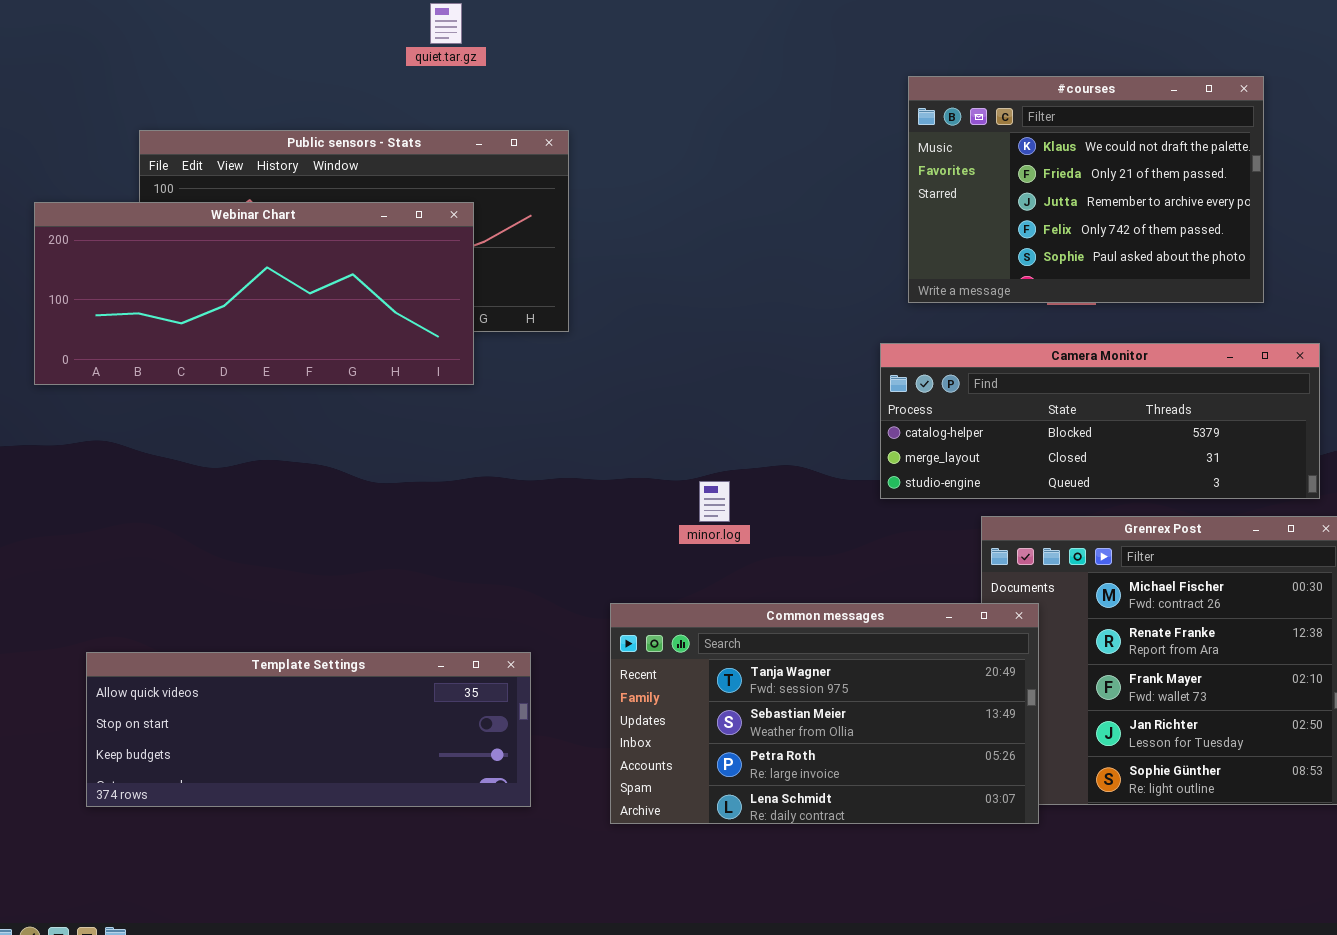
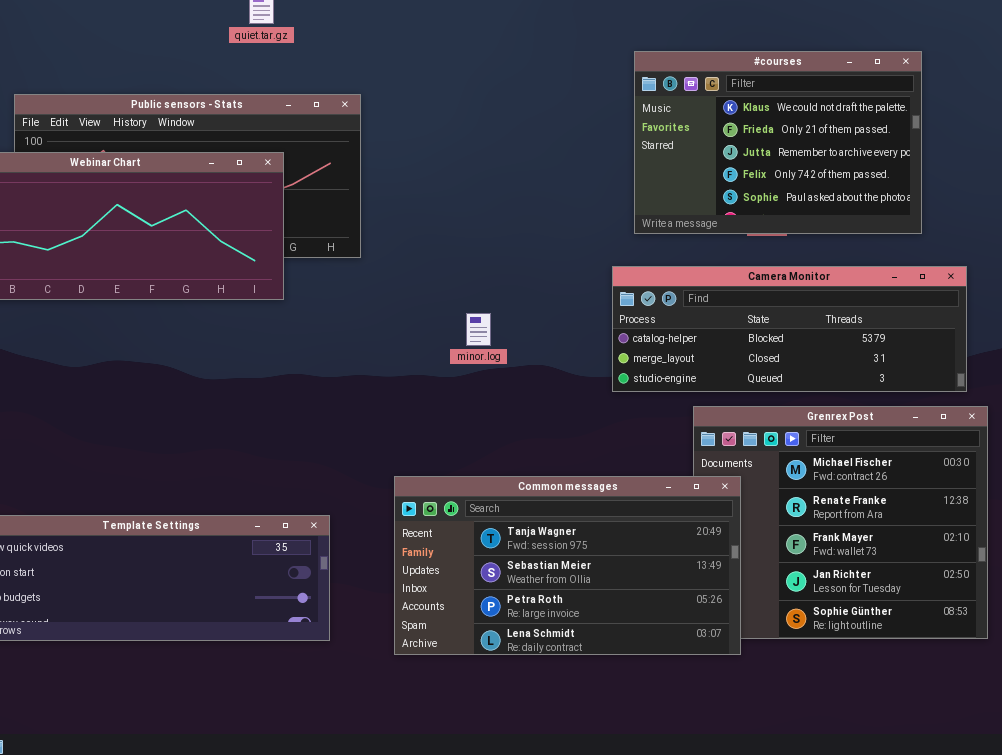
minor.log: [699,481,730,522] -> [466,313,491,346], moved

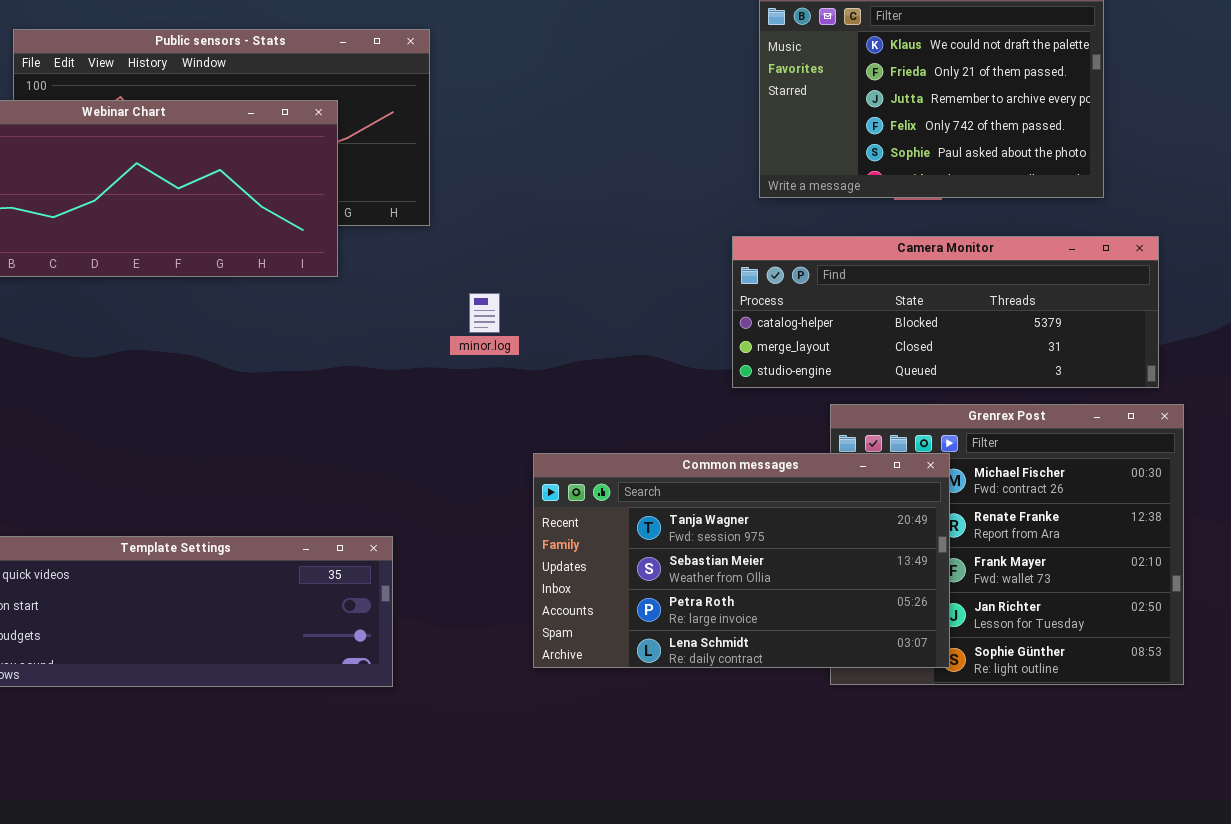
minor.log: [466,313,491,346] -> [469,293,500,333], moved
Common messages: [394,476,741,655] -> [533,453,950,668], moved

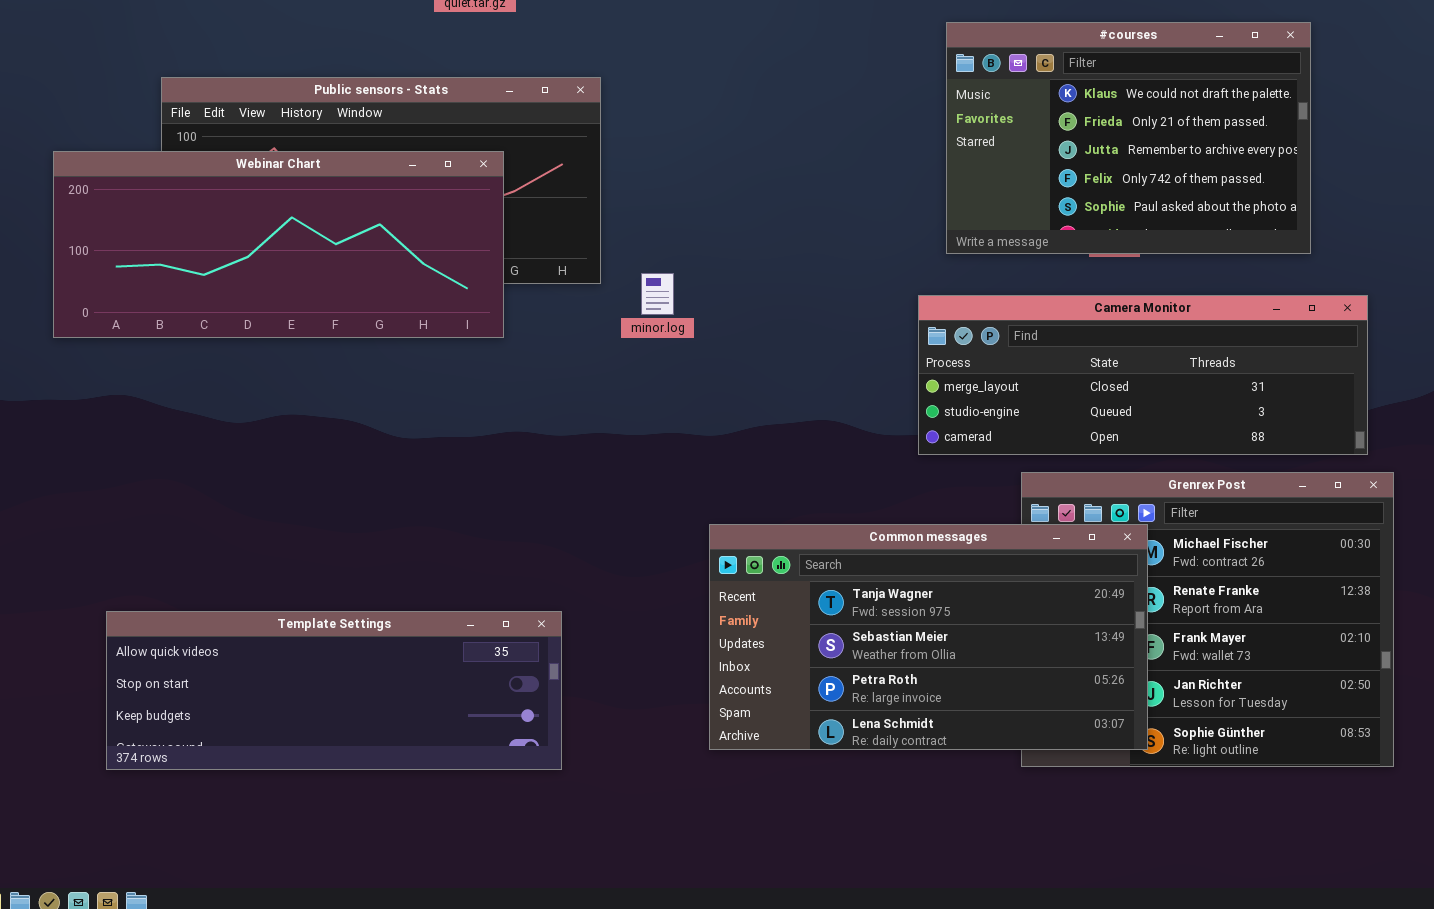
Camera Monitor: [732,236,1159,388] -> [918,295,1368,455], scrolled down 1 row
minor.log: [469,293,500,333] -> [641,273,674,315], moved

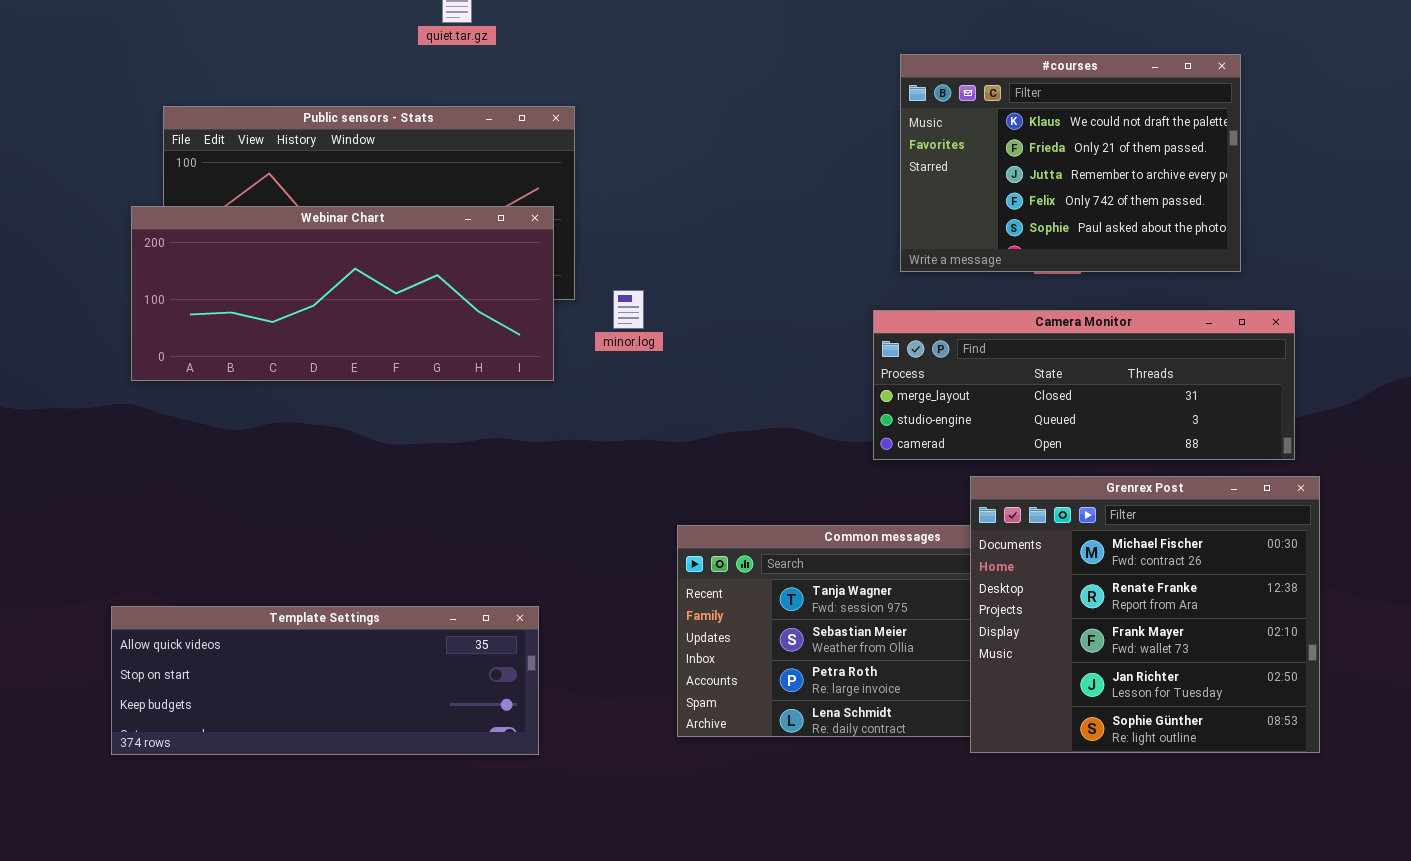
Webinar Chart: [53,151,504,338] -> [131,206,554,381], moved
Grenrex Post: [1021,472,1394,767] -> [970,476,1320,753], raised

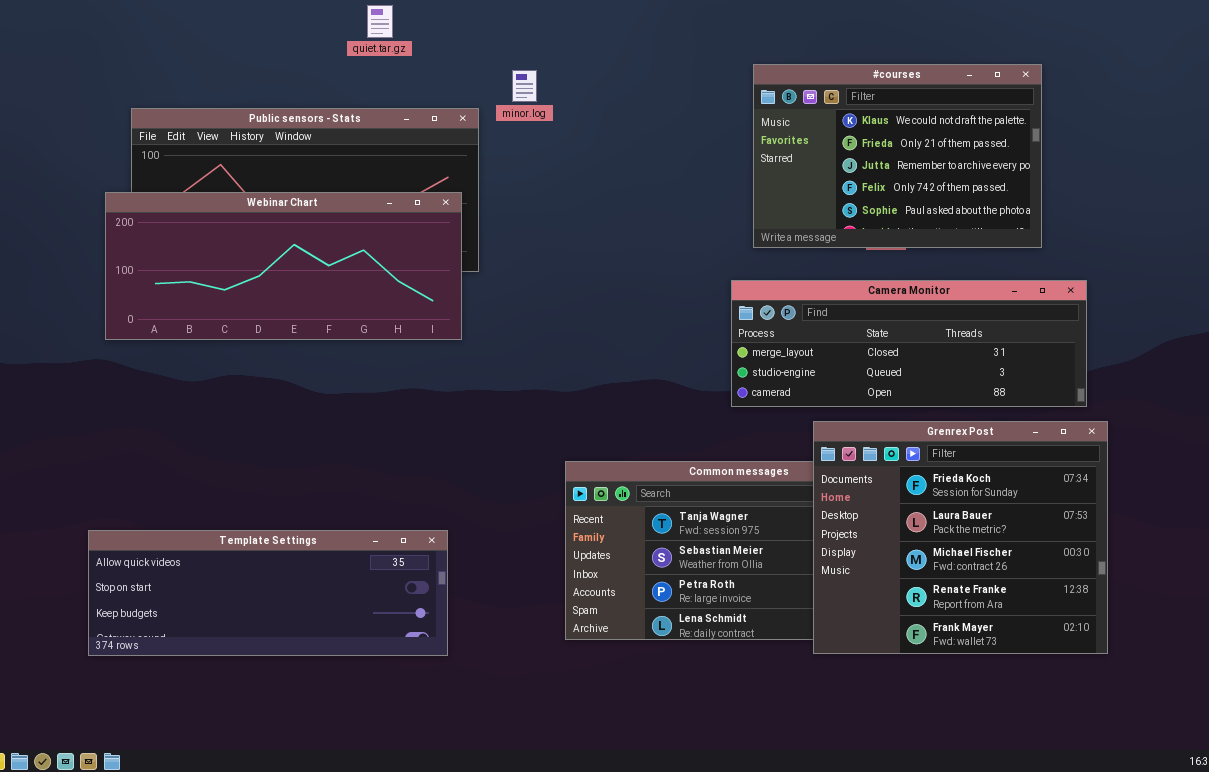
minor.log: [613,290,644,329] -> [512,70,537,102], moved
Grenrex Post: [970,476,1320,753] -> [813,421,1108,654], scrolled up 2 rows

